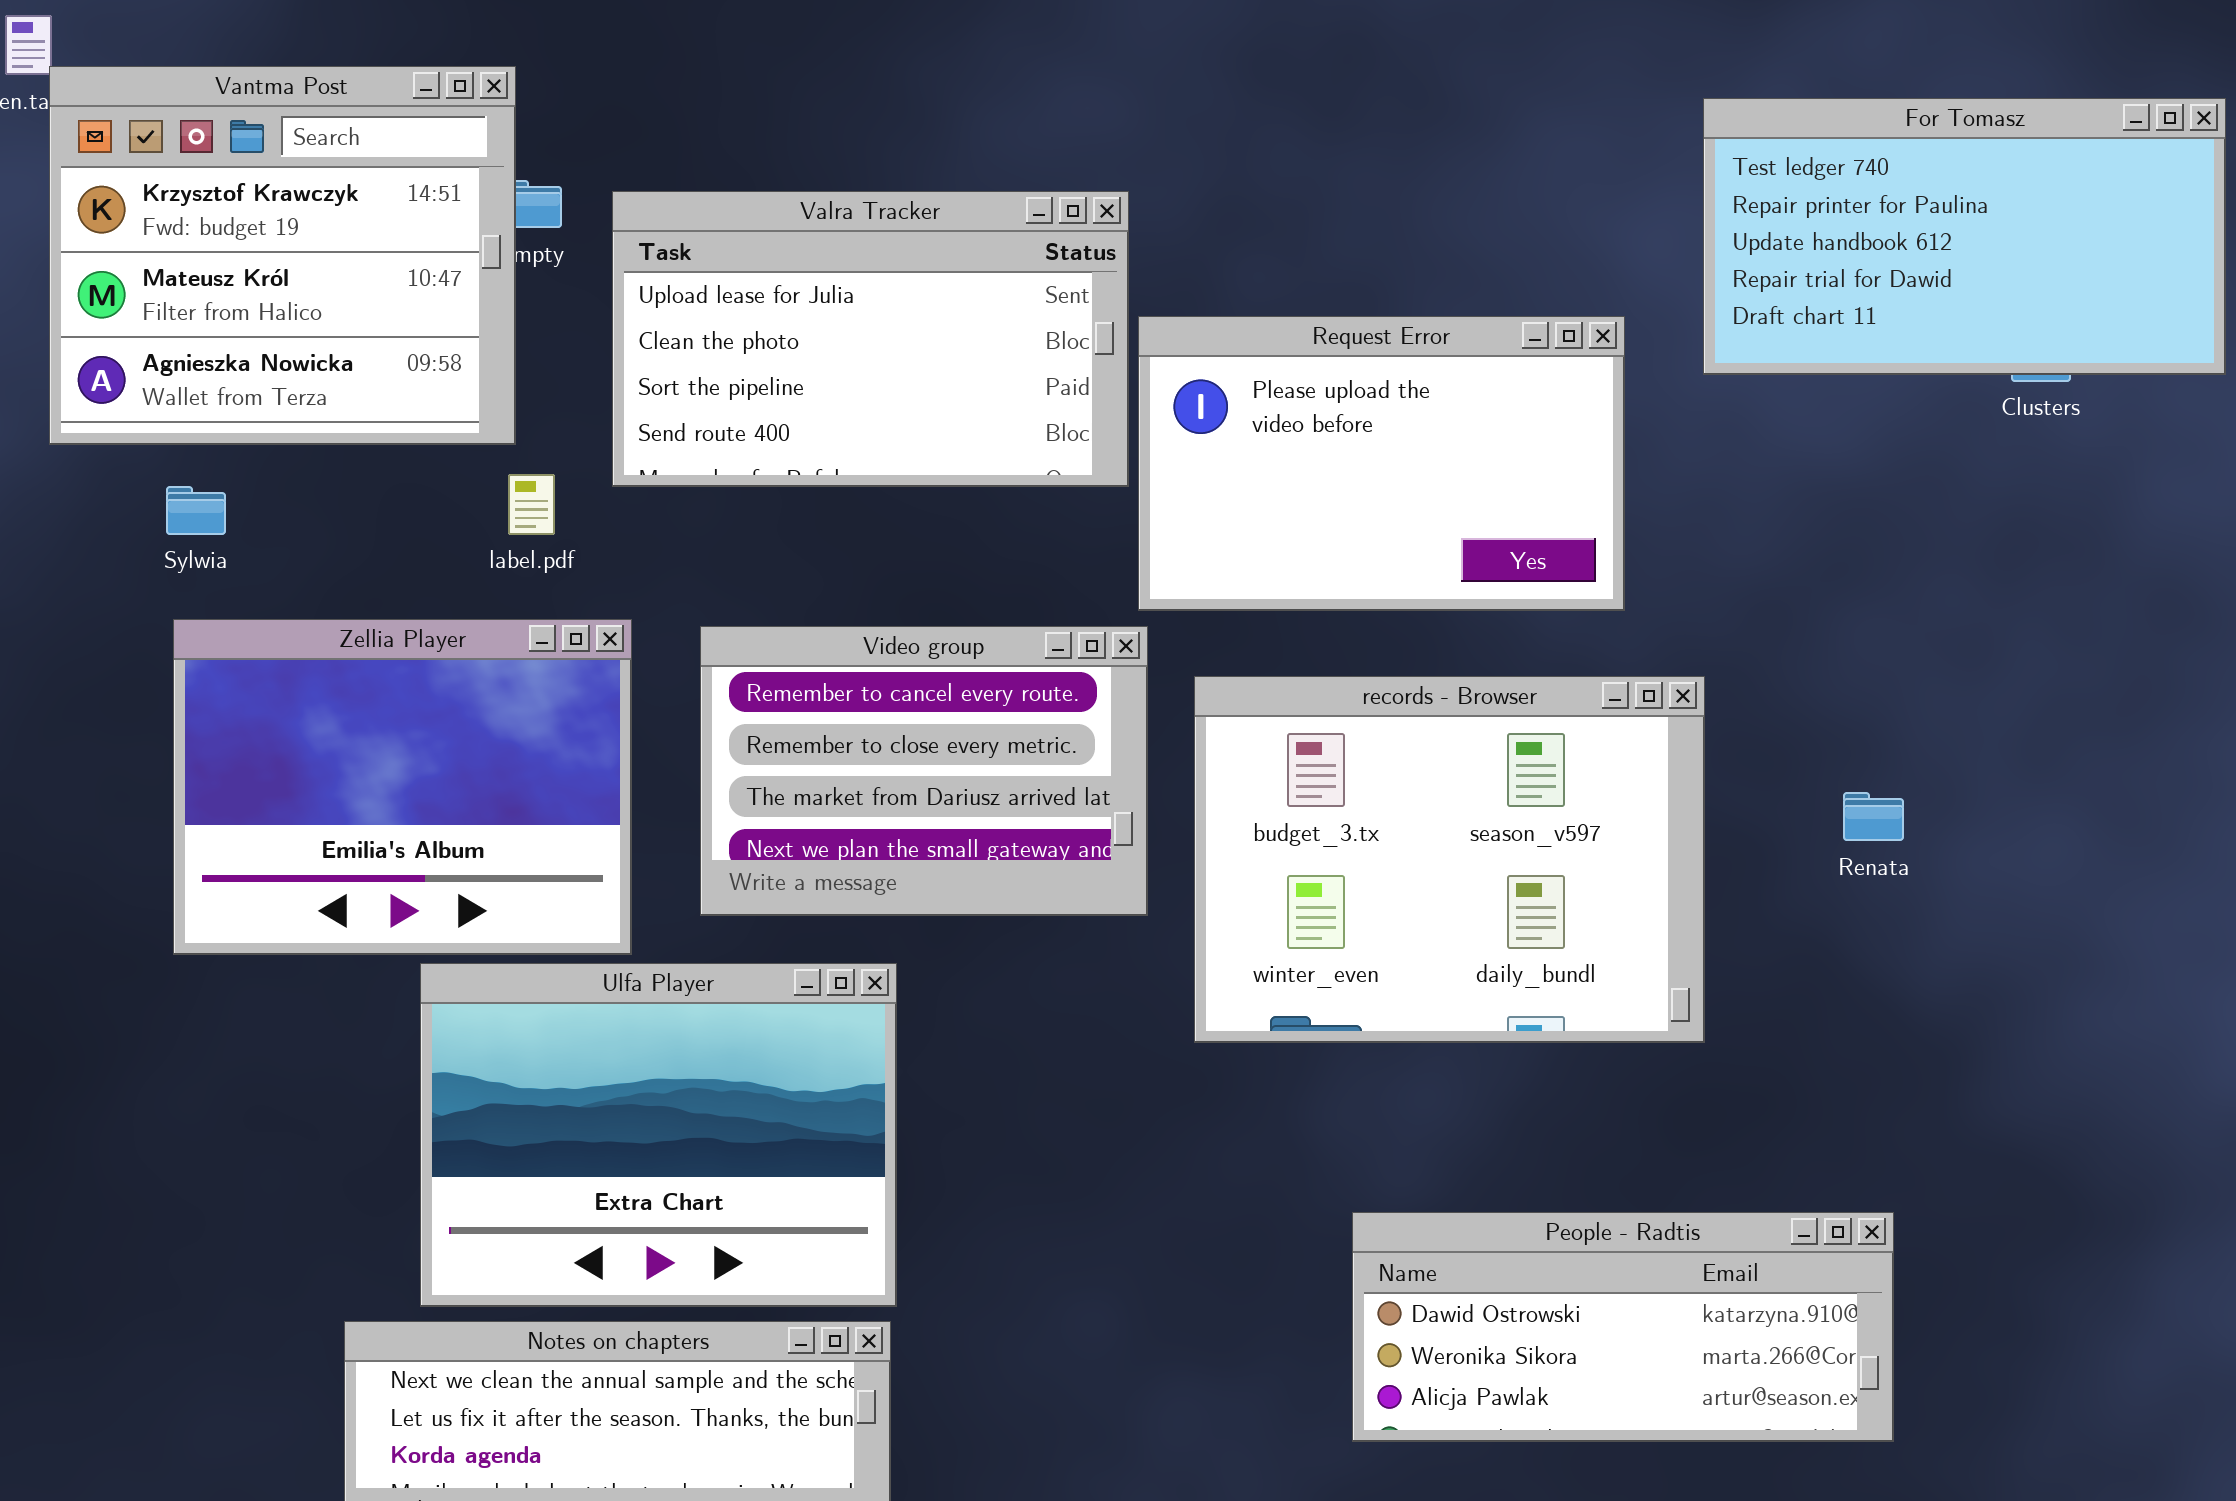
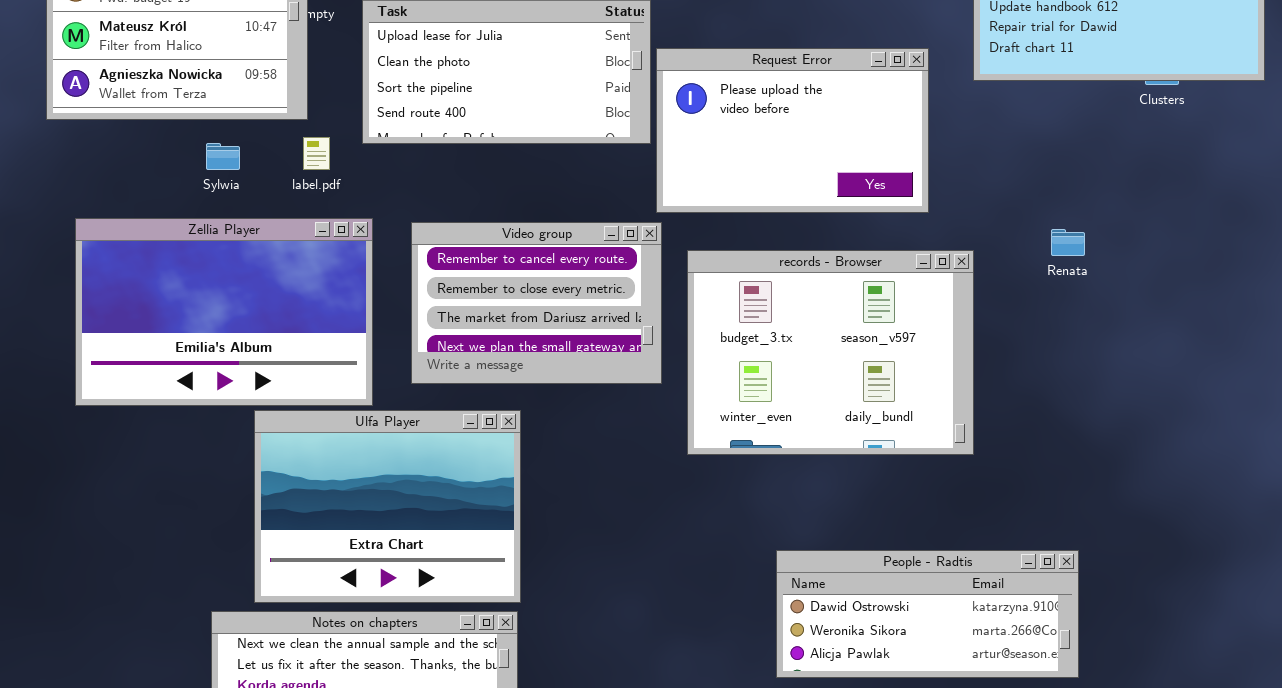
Sylwia: [166,486,226,535] -> [206,143,240,170], moved
Zellia Player: [173,619,632,955] -> [75,218,373,406], resized
Renata: [1843,792,1904,841] -> [1051,229,1085,256], moved

